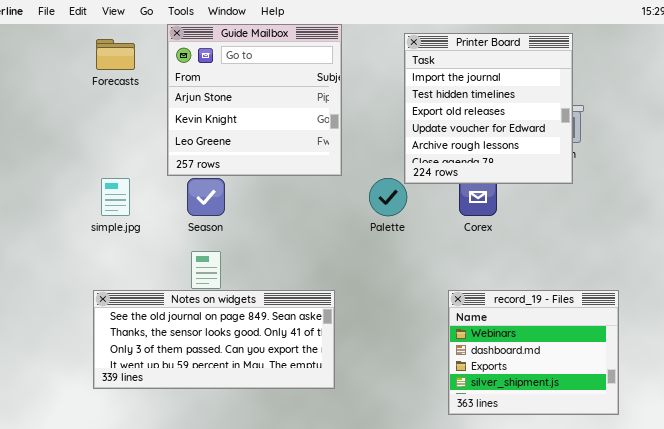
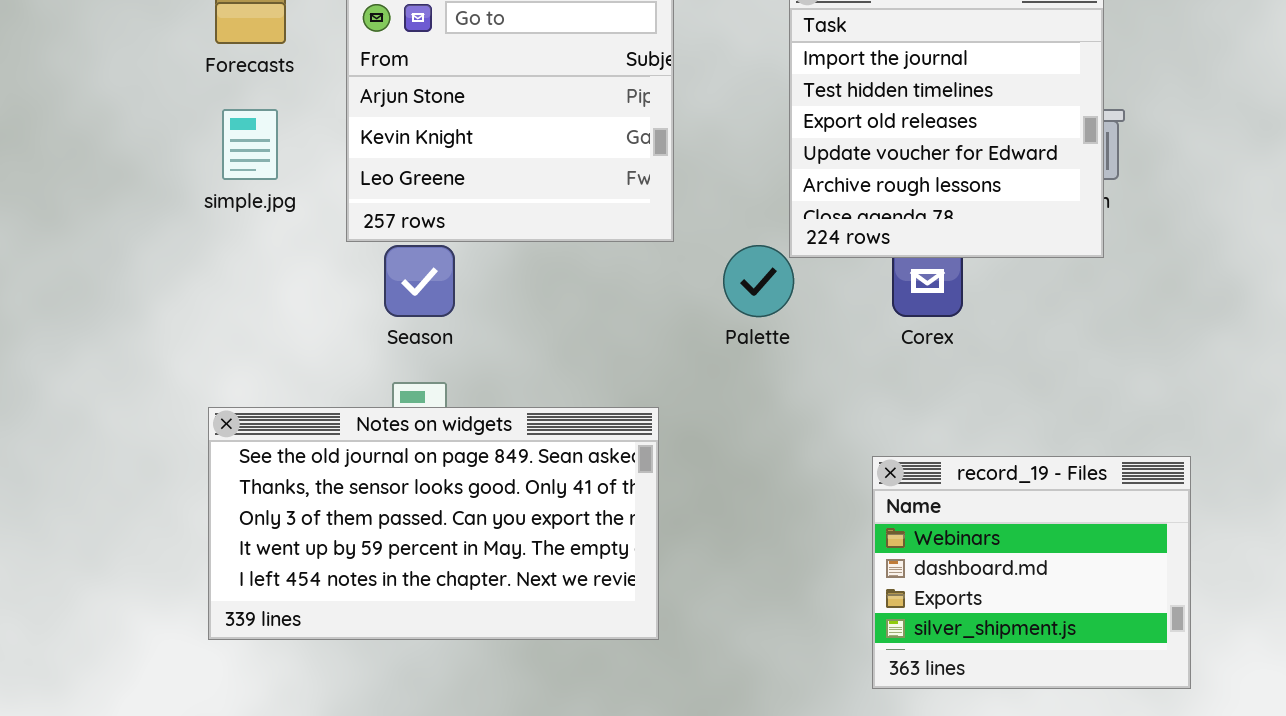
simple.jpg: [101,178,130,216] -> [222,109,278,180], moved
Notes on widgets: [93,290,335,389] -> [208,407,659,640], resized

